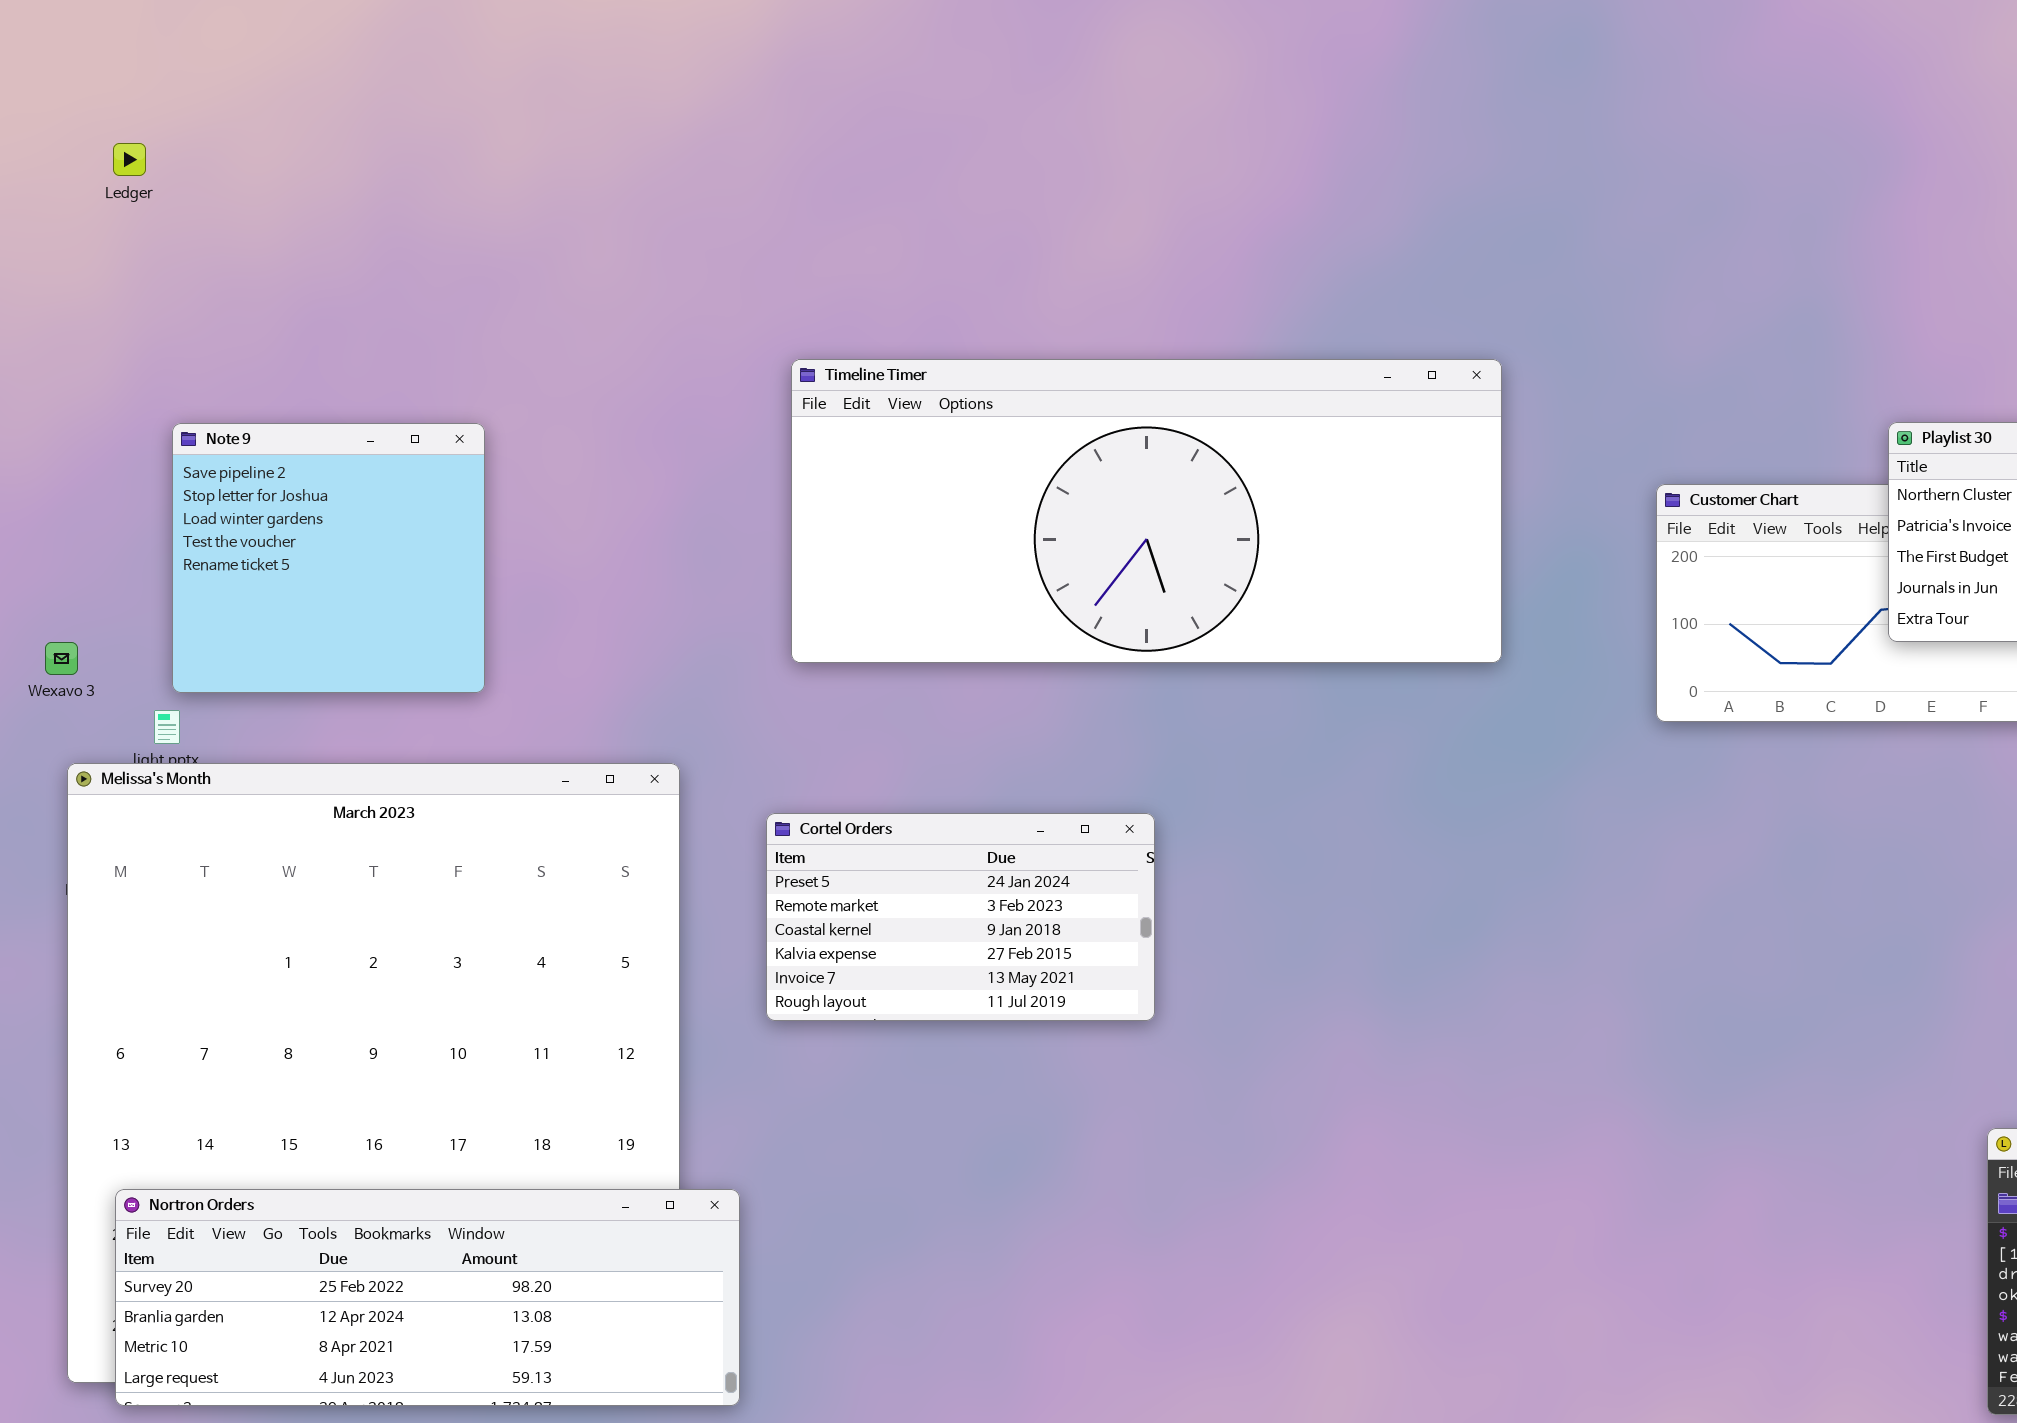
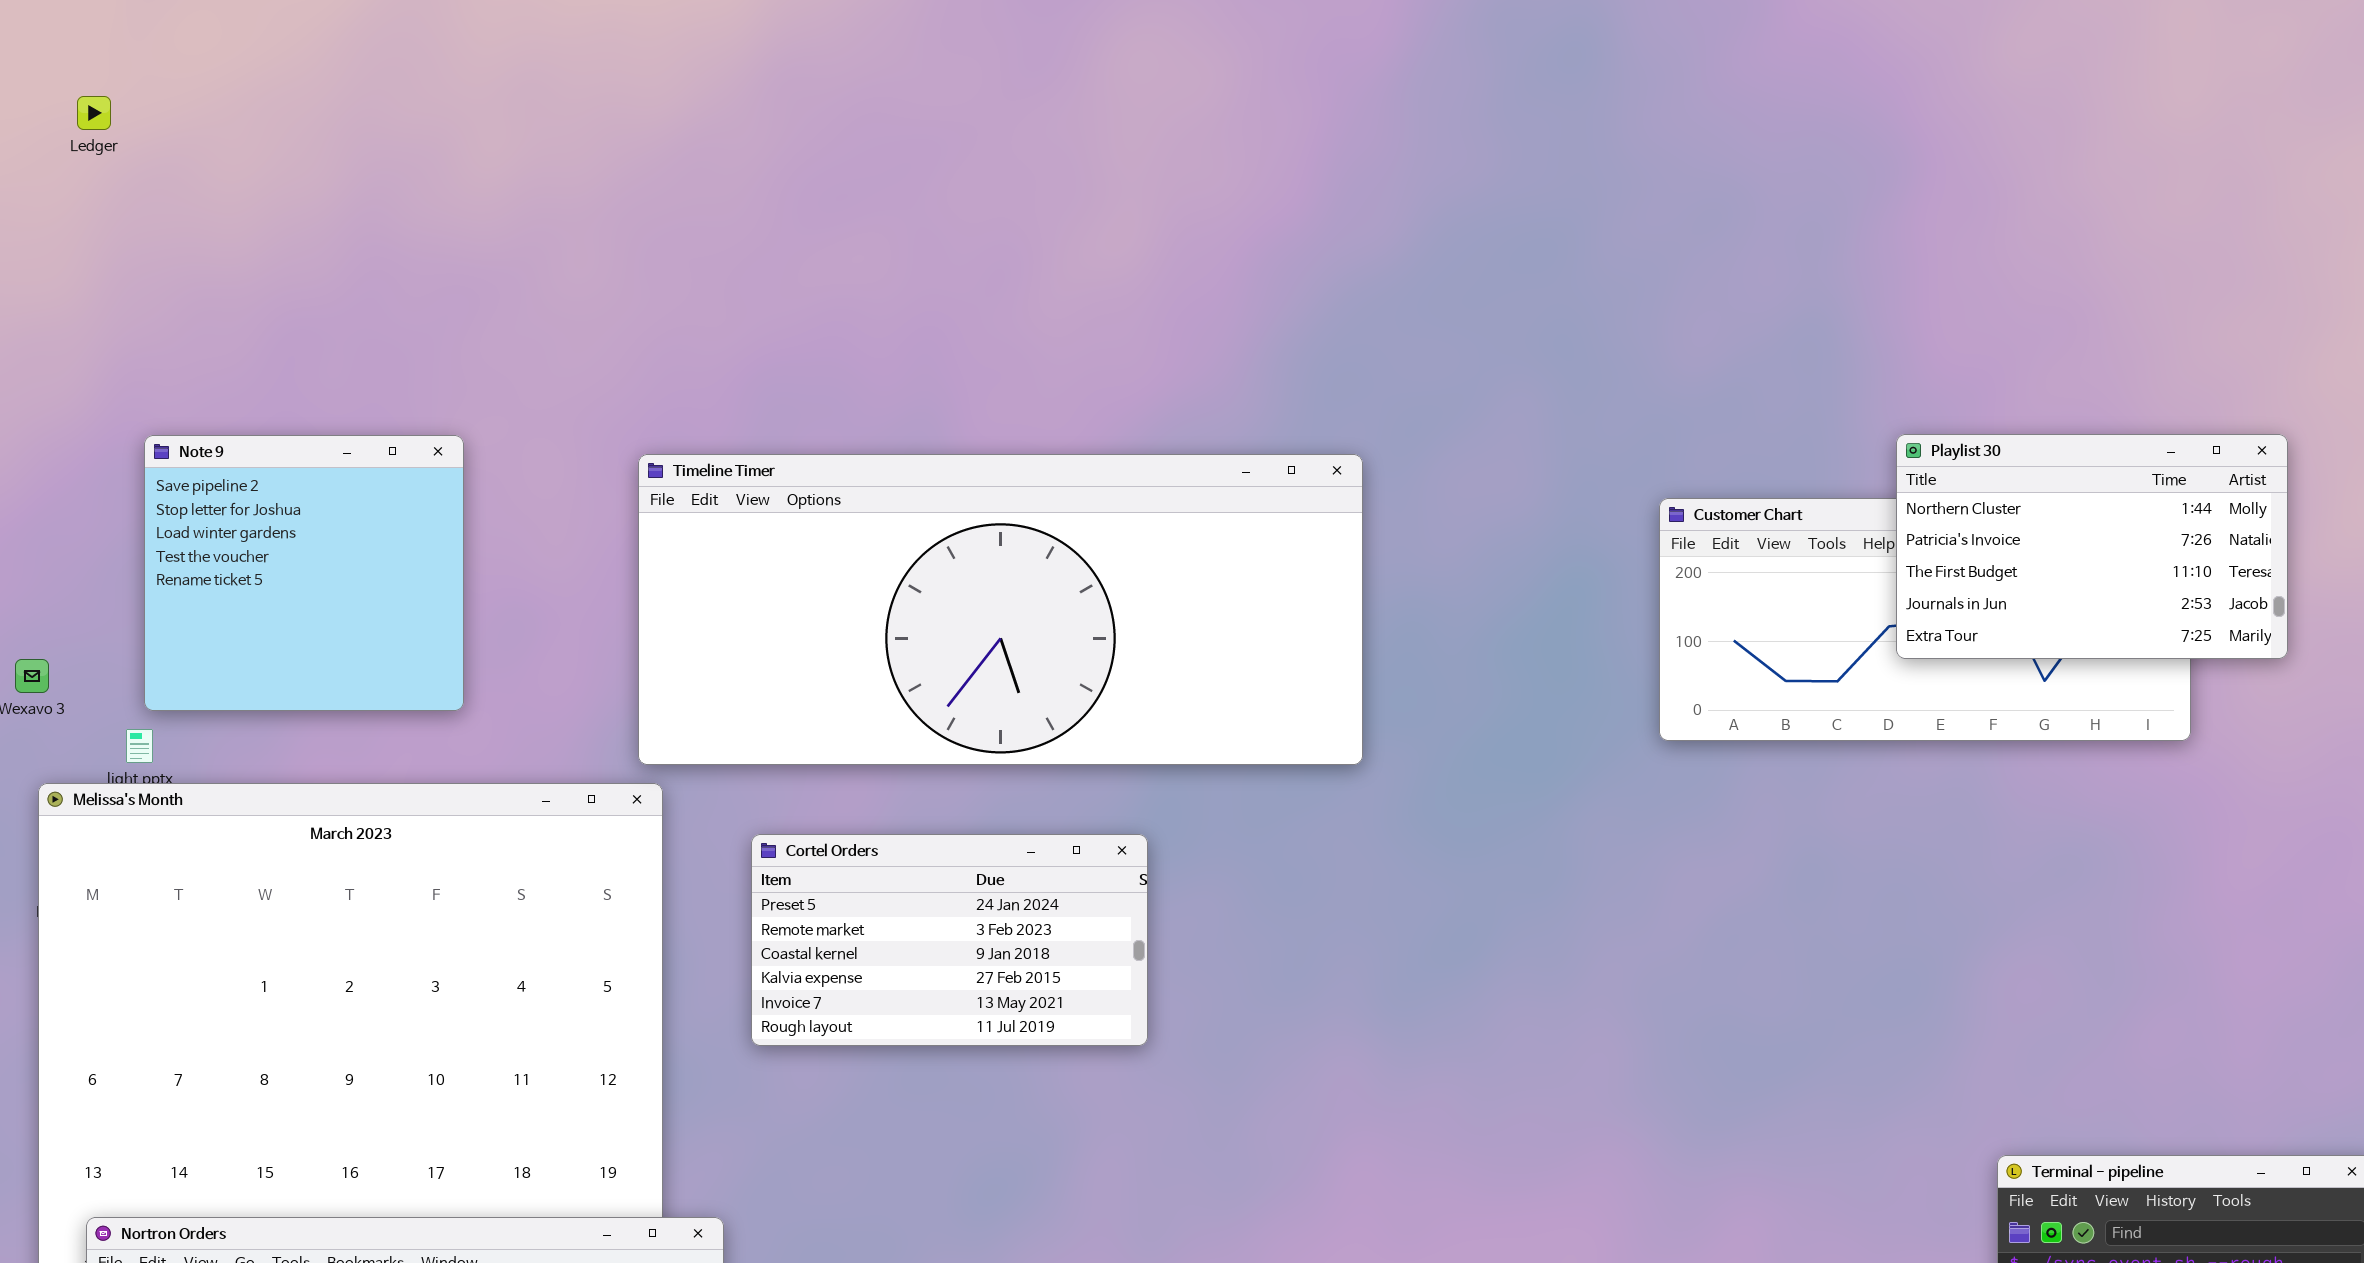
Ledger: [113,143,146,176] -> [77,96,111,130], moved
Timeline Timer: [791,359,1502,663] -> [638,454,1363,765], moved

